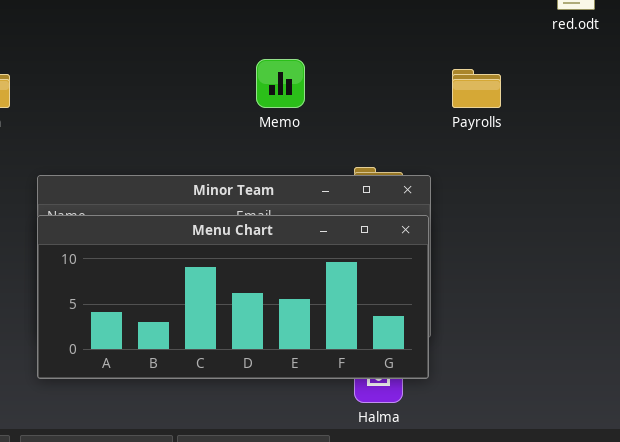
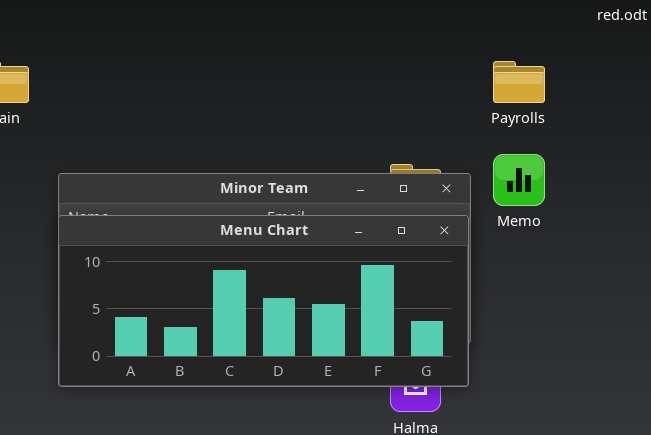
Memo: [256,59,305,108] -> [493,154,545,206], moved

